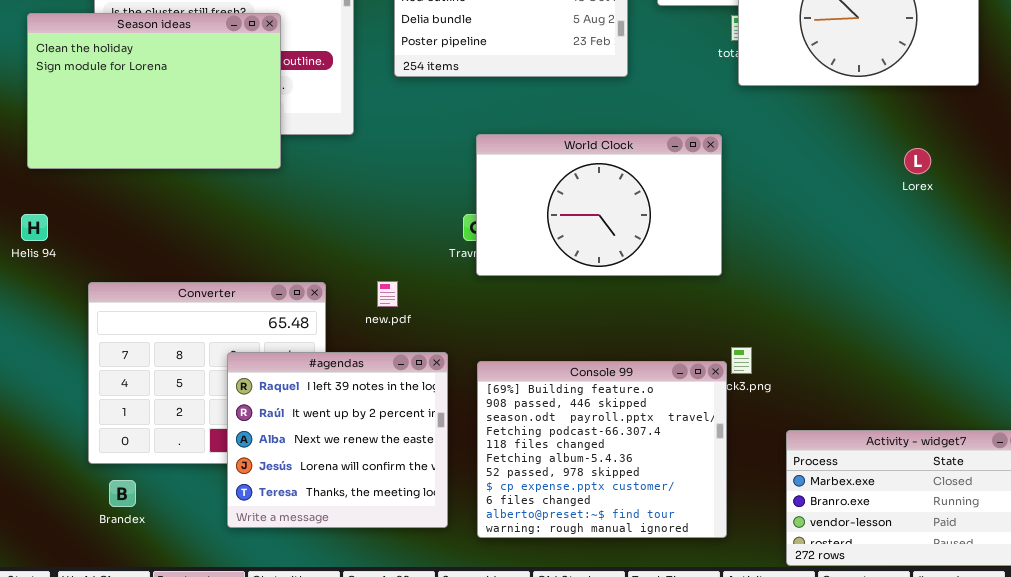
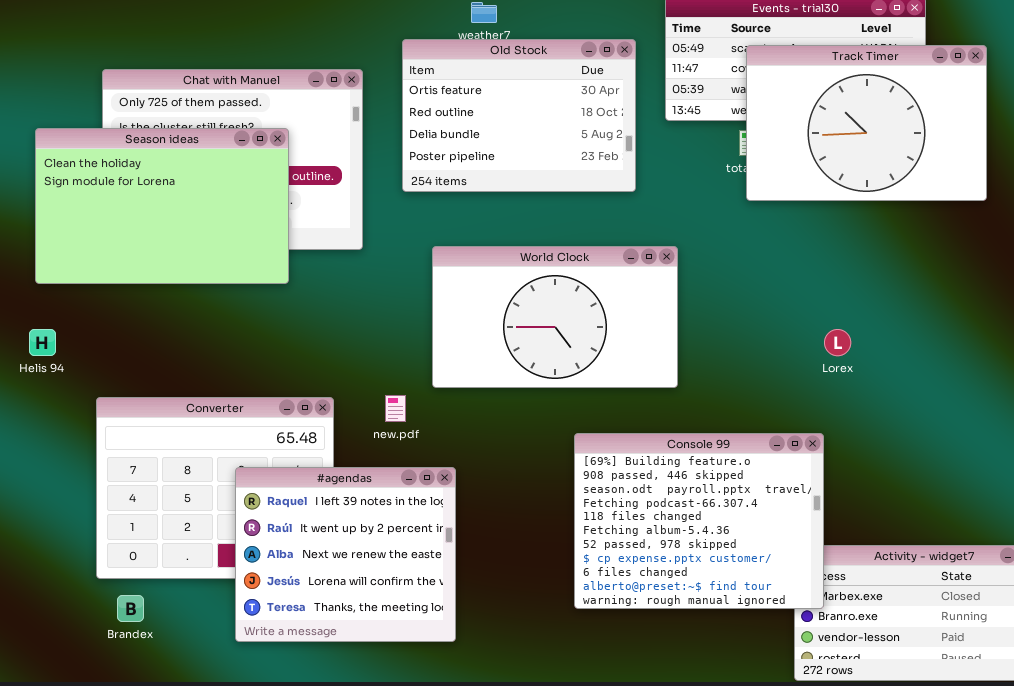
World Clock: [476,134,722,276] -> [432,246,678,388], moved
Lorex: [904,148,931,174] -> [824,329,851,356], moved
Console 99: [477,361,727,538] -> [574,433,824,609], moved

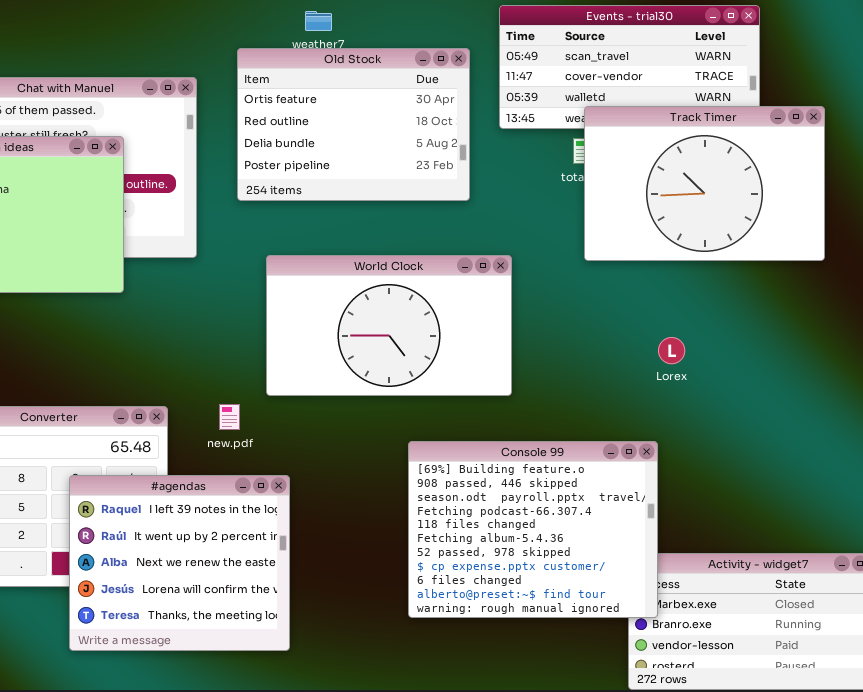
Track Timer: [746,45,987,201] -> [584,106,825,261], moved

